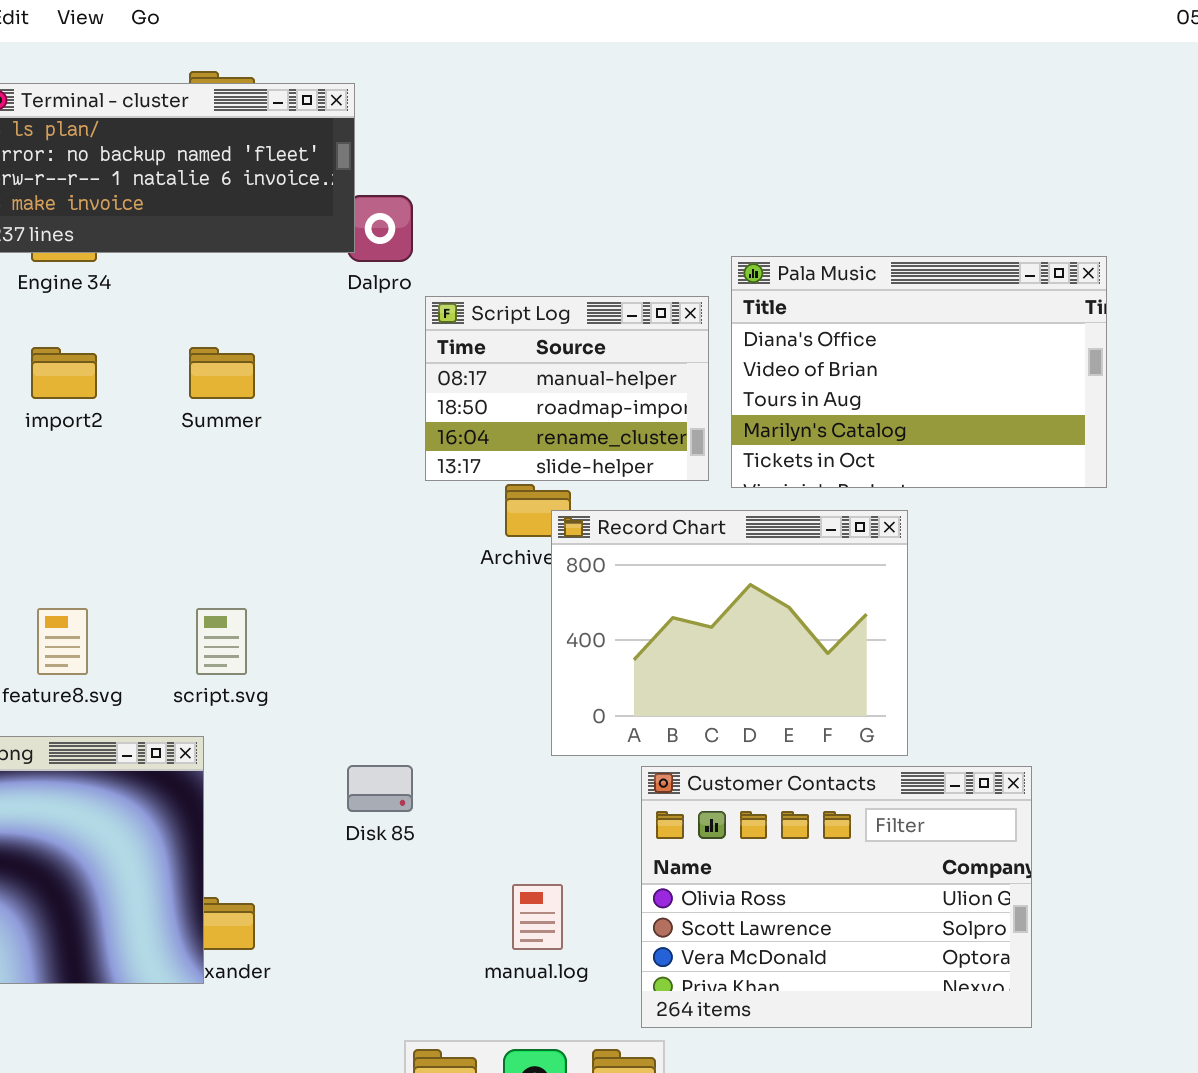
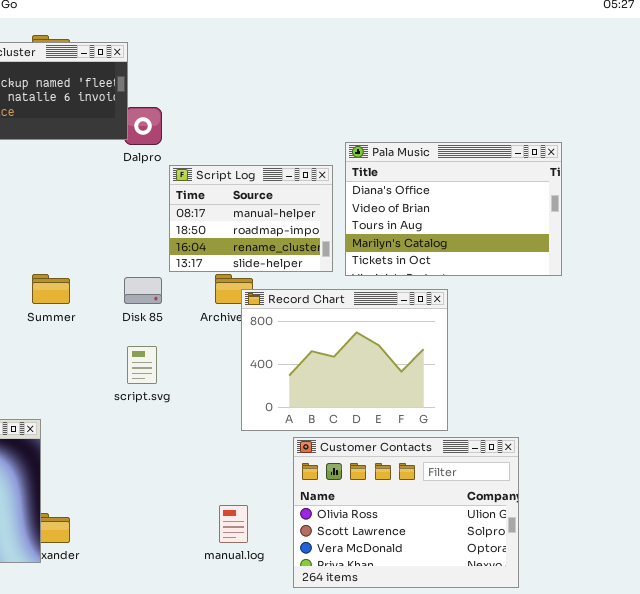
Summer: [189,347,255,399] -> [32,274,70,304], moved
script.svg: [196,608,247,675] -> [127,346,157,384], moved
Disk 85: [347,765,413,812] -> [124,277,162,304], moved

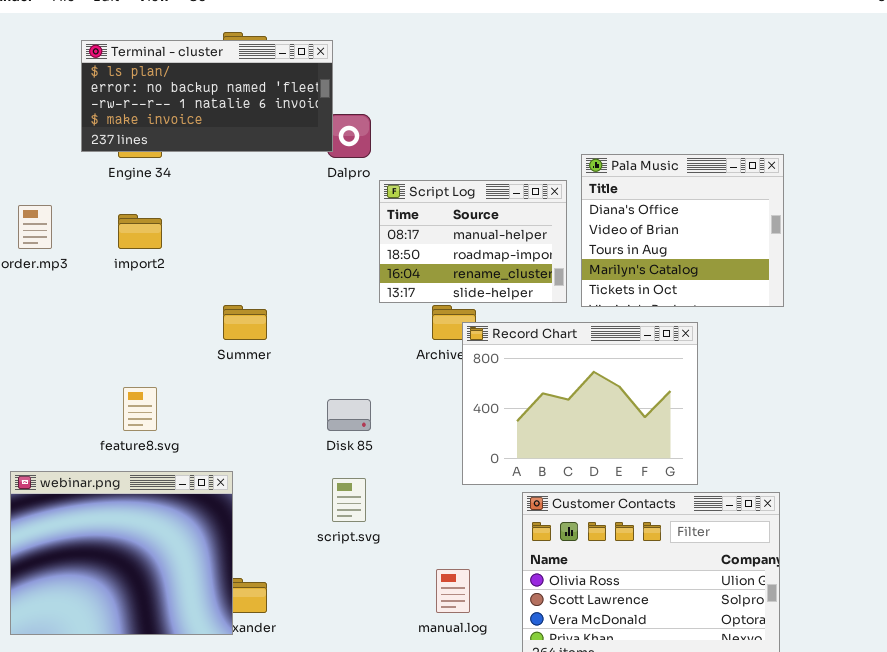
Pala Music: [345,142,562,276] -> [581,154,784,307], resized
Disk 85: [124,277,162,304] -> [327,399,371,431], moved
script.svg: [127,346,157,384] -> [332,478,366,522], moved

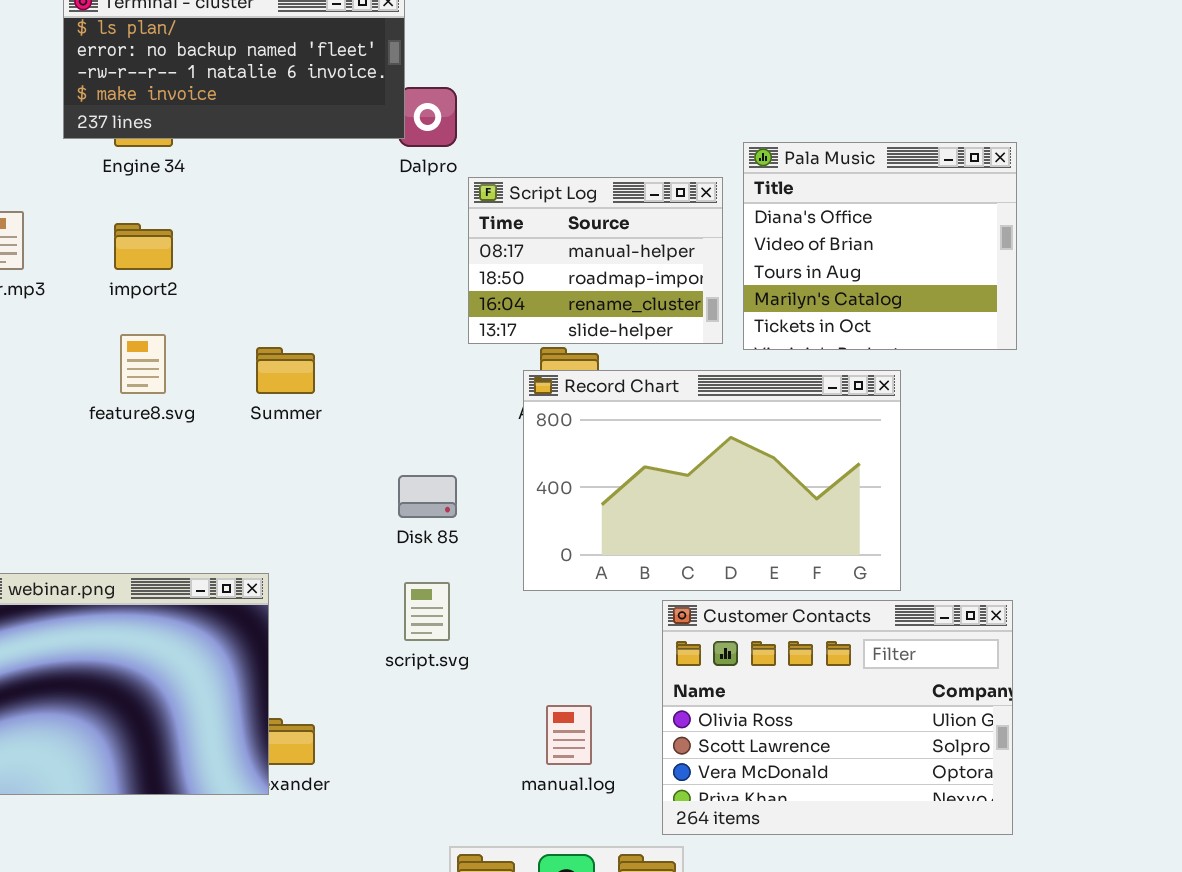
Record Chart: [462,322,698,485] -> [523,370,901,591], resized
feature8.svg: [123,387,157,431] -> [120,334,166,394], moved

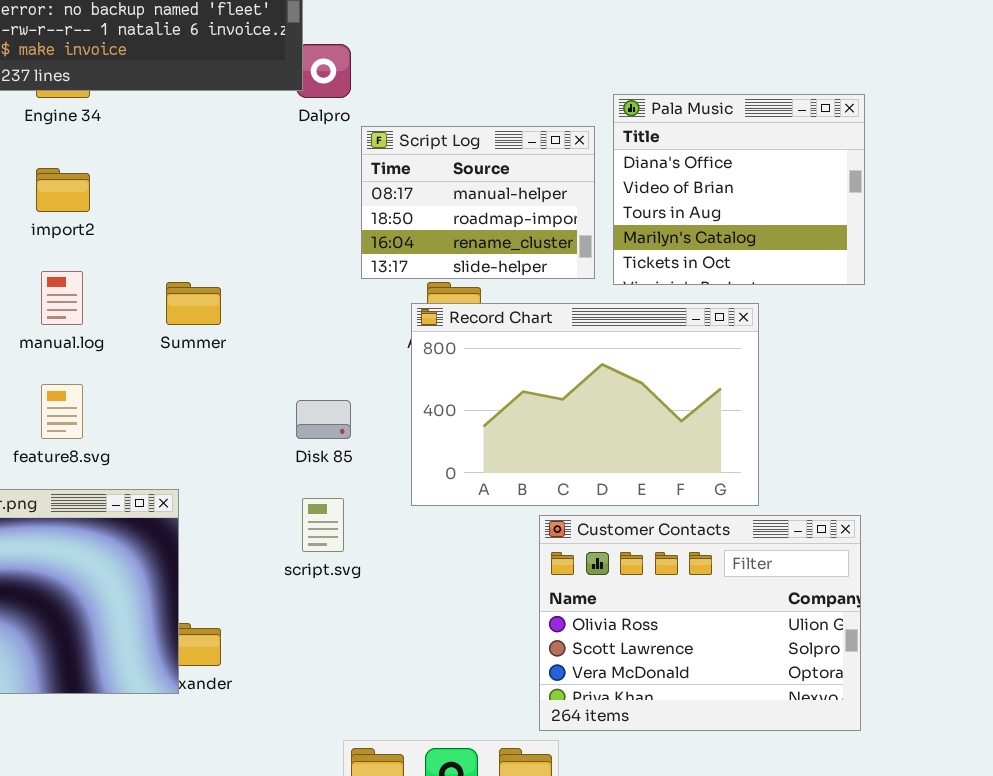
feature8.svg: [120,334,166,394] -> [41,384,83,439], moved
manual.log: [546,705,592,765] -> [41,271,83,325], moved

